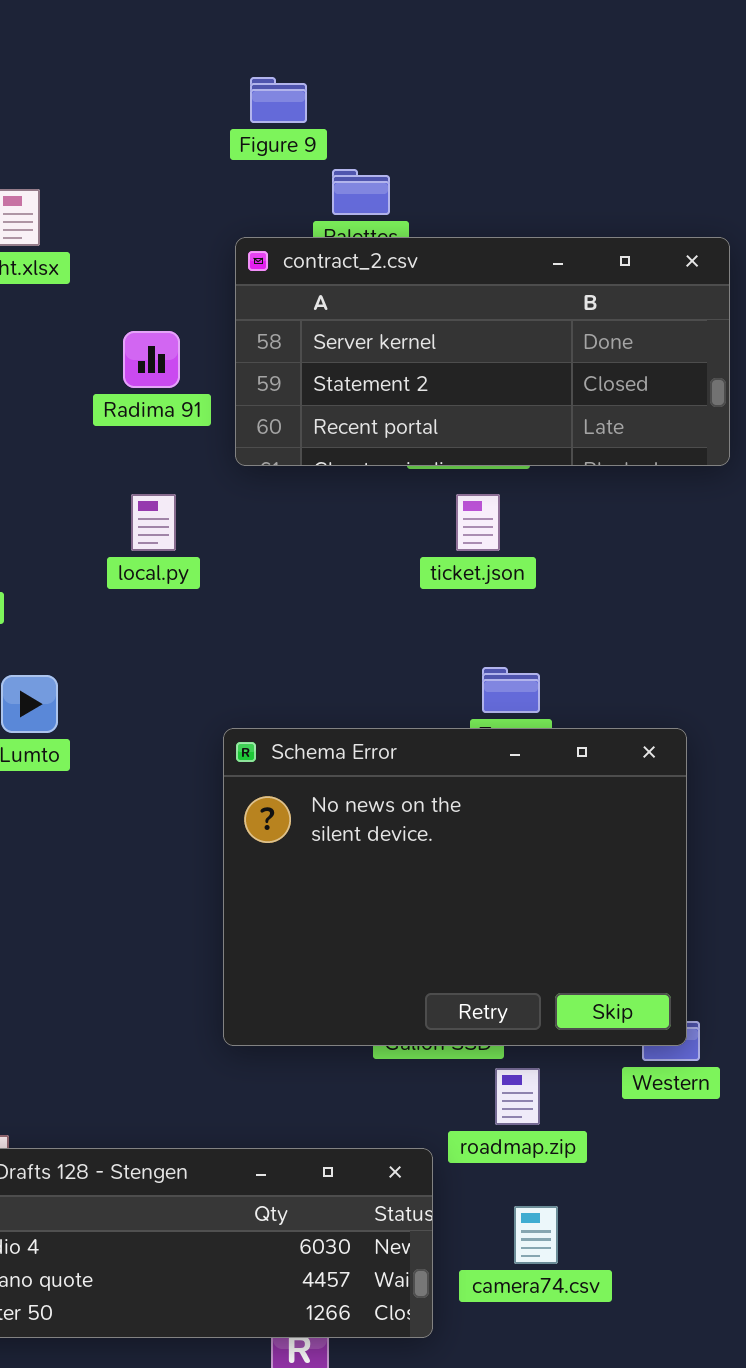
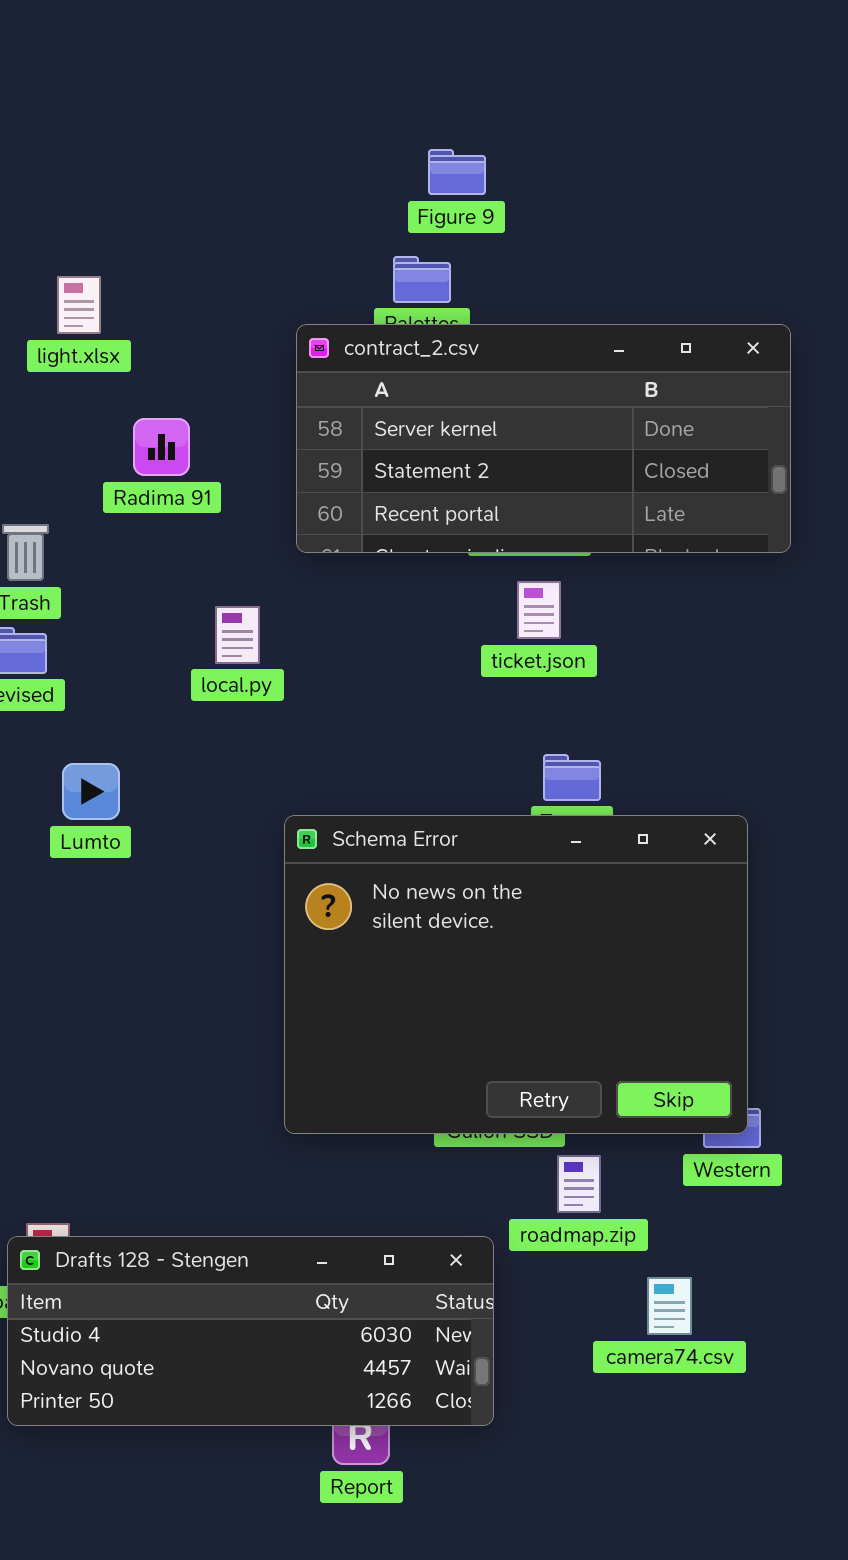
Figure 9: [250,77,307,123] -> [428,149,486,195], moved
Radima 91: [123,331,180,388] -> [133,418,190,476], moved
local.py: [131,494,176,551] -> [215,606,260,664], moved
camera74.csv: [514,1206,558,1264] -> [647,1277,692,1335], moved

